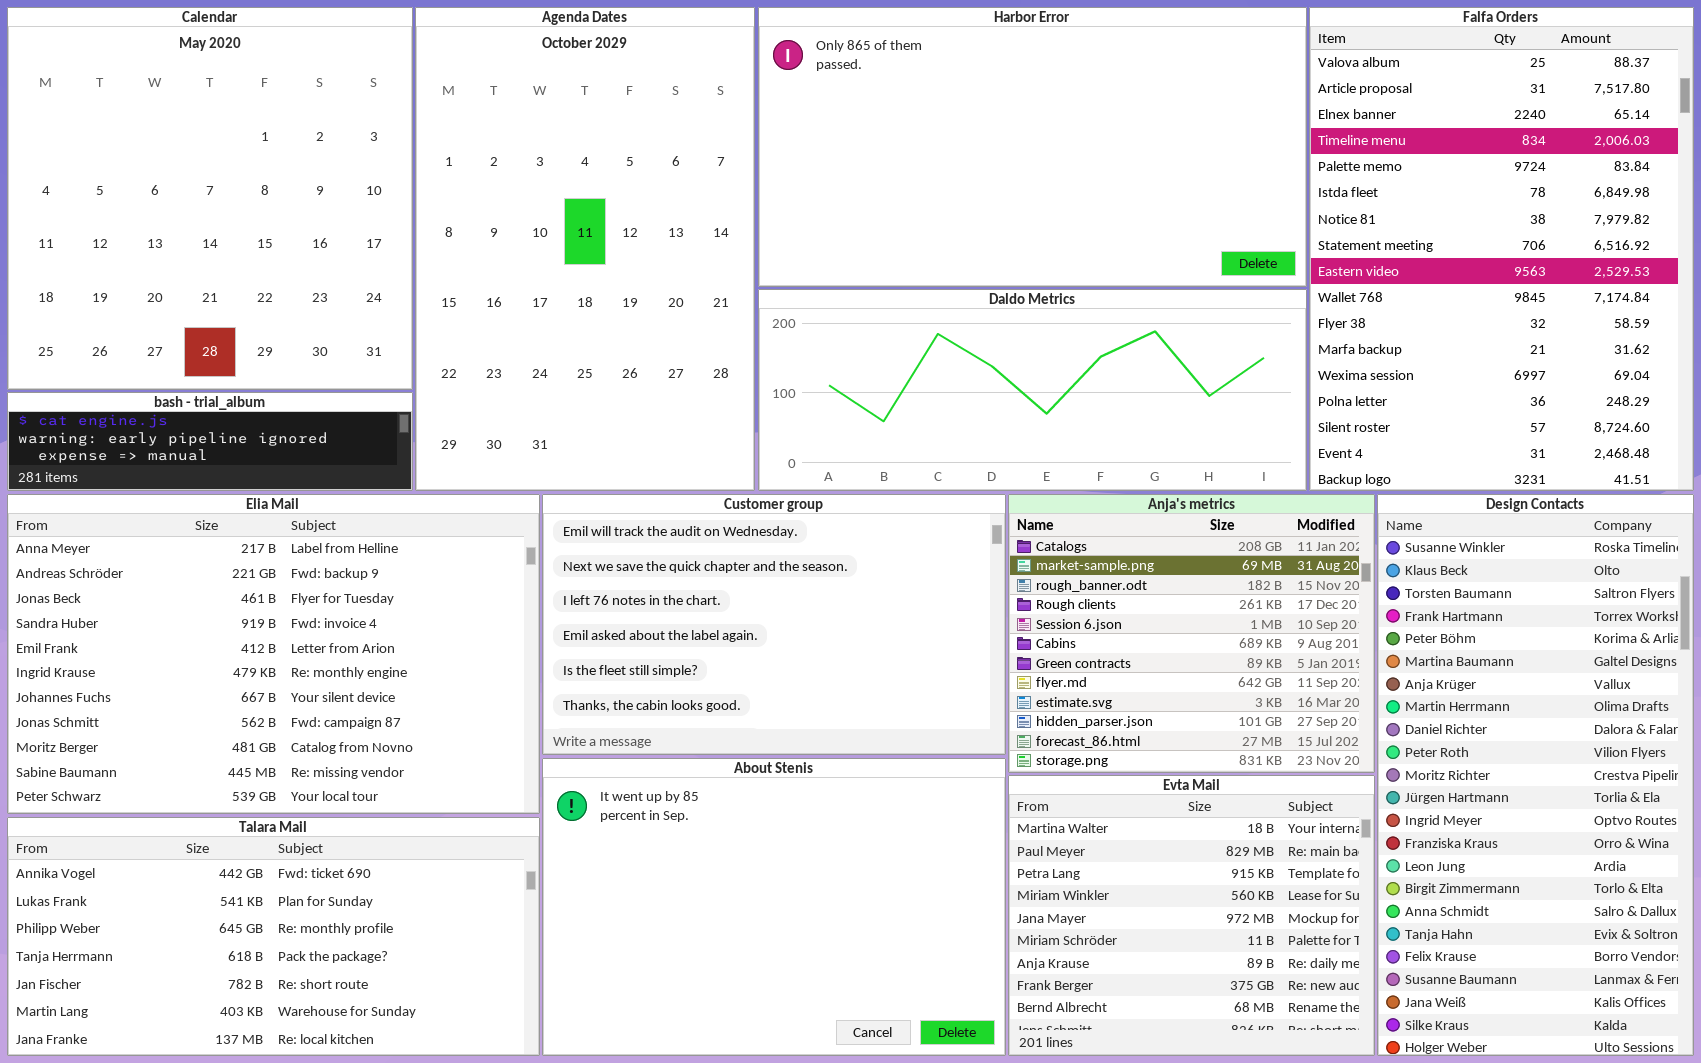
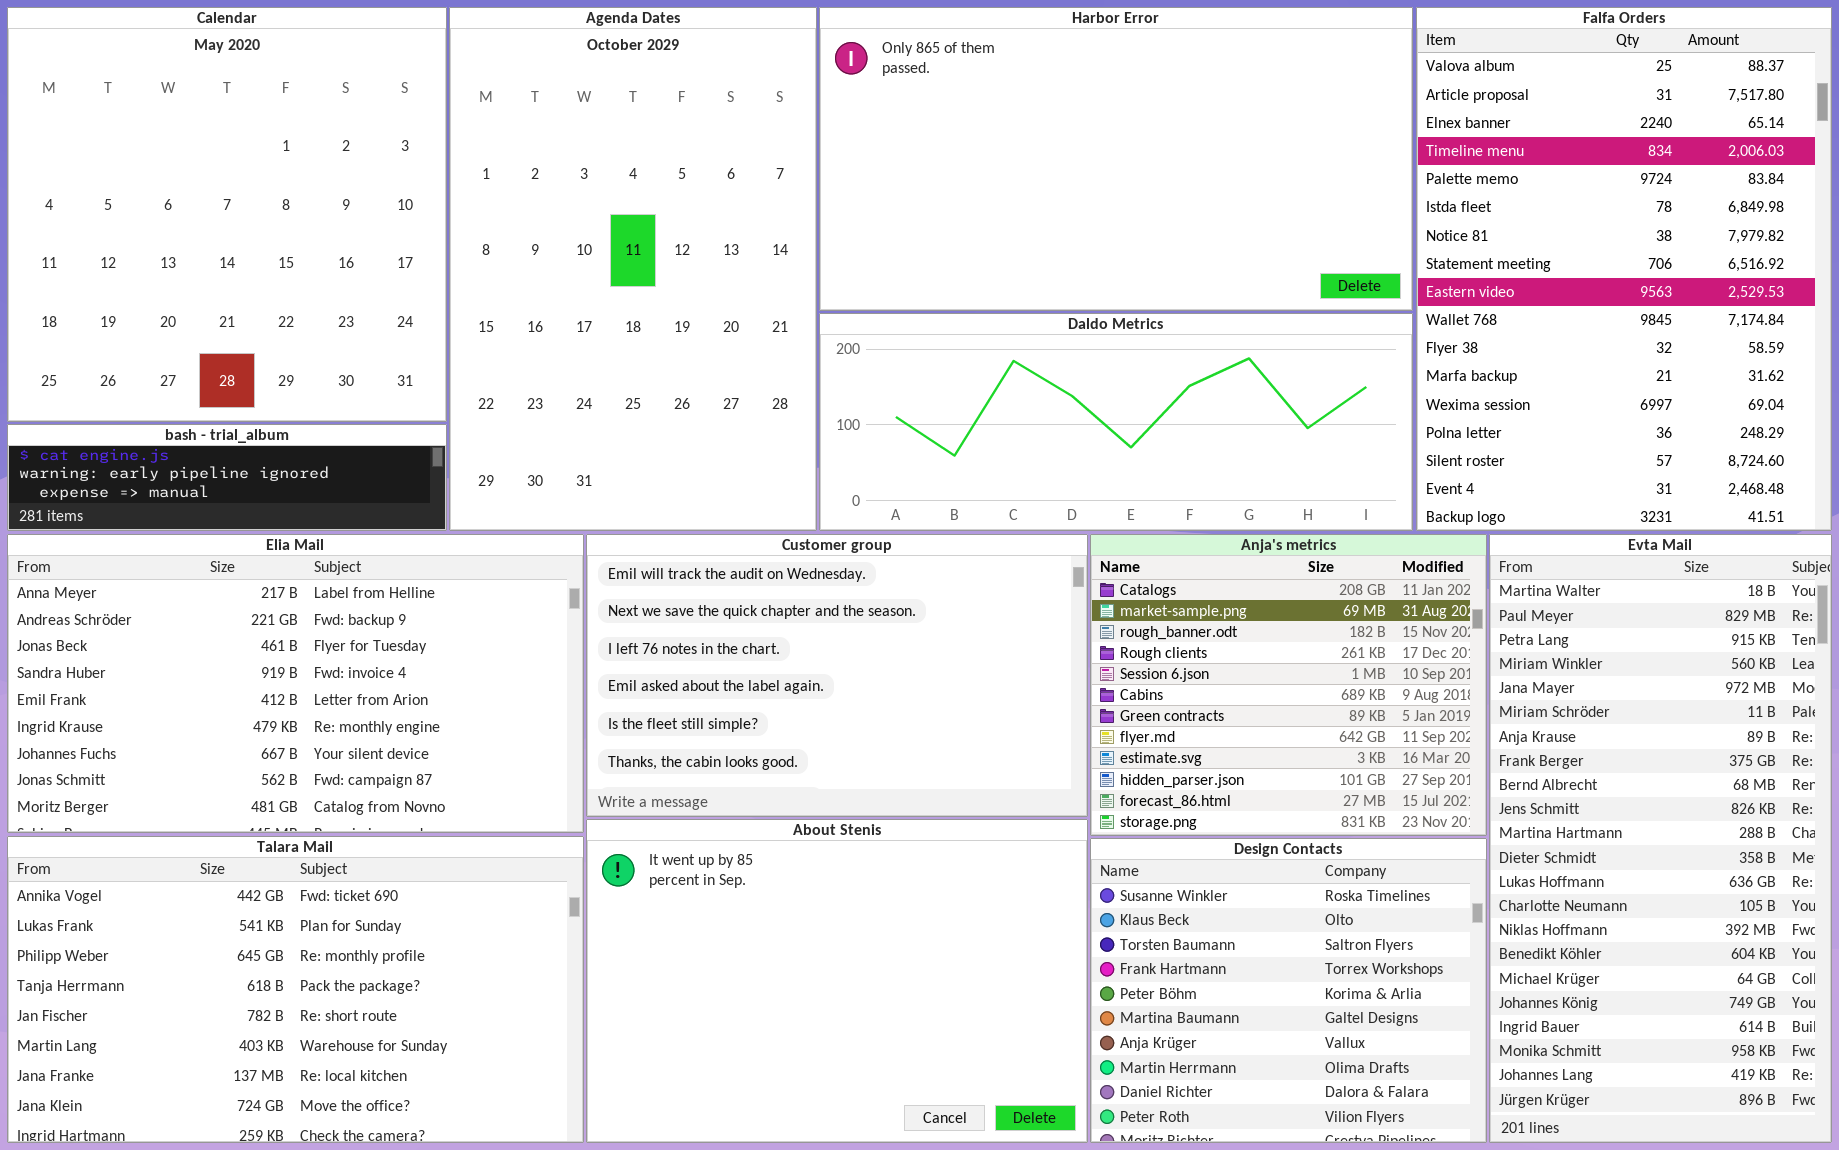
Elia Mail: [7,494,540,814] -> [7,534,584,833], resized
Design Contacts: [1377,494,1694,1056] -> [1090,838,1487,1143], moved, resized
Evta Mail: [1008,775,1375,1056] -> [1489,534,1832,1143], moved, resized
Talara Mail: [7,817,540,1056] -> [7,836,584,1143], resized

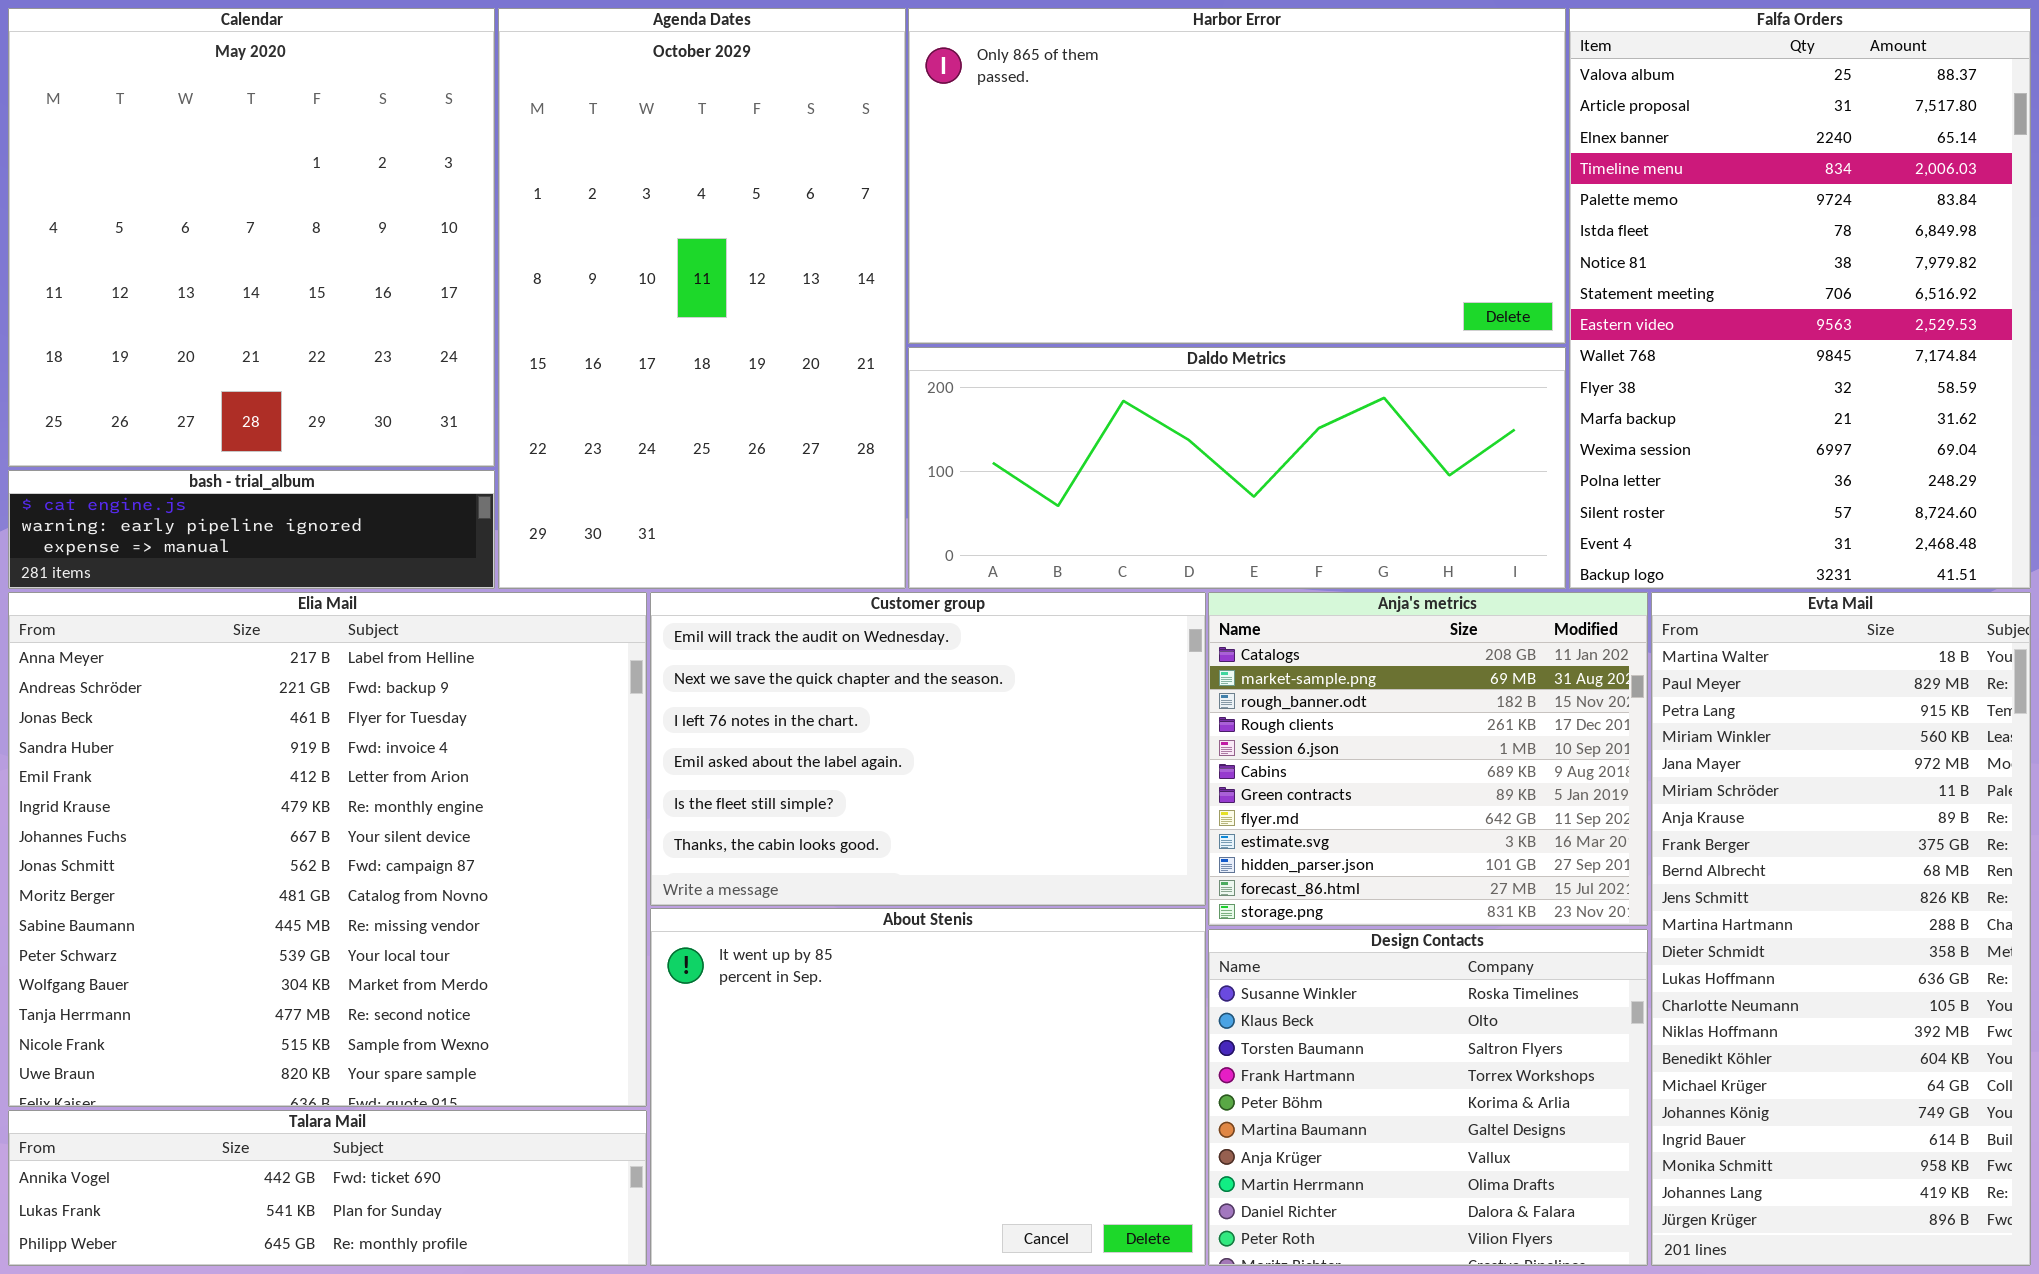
Elia Mail: [7,534,584,833] -> [8,592,647,1107], resized
Talara Mail: [7,836,584,1143] -> [8,1110,647,1266], resized

